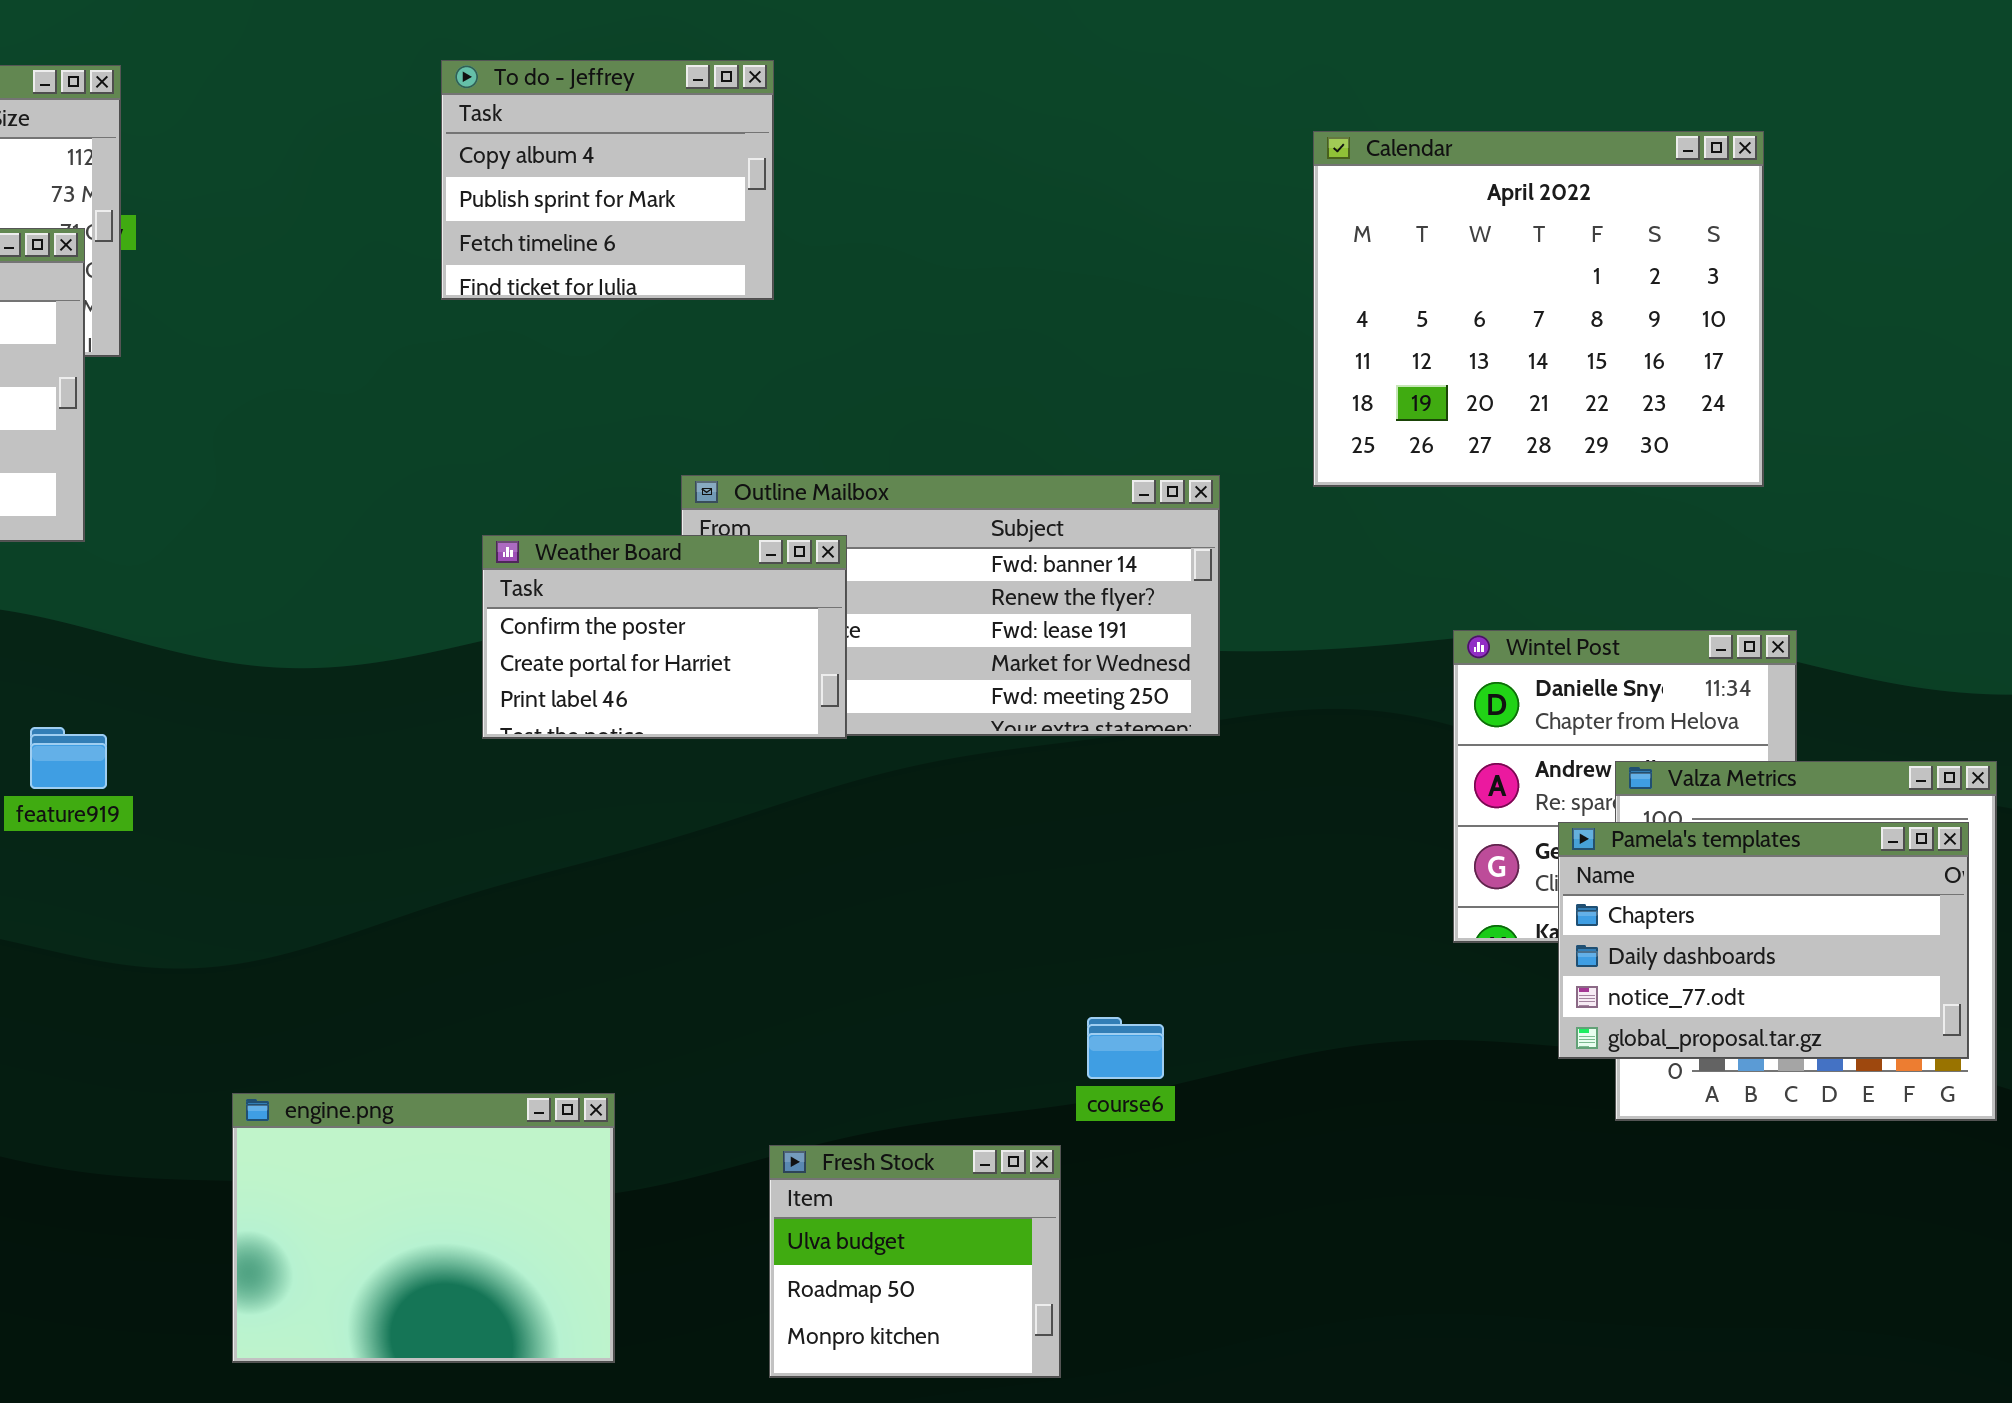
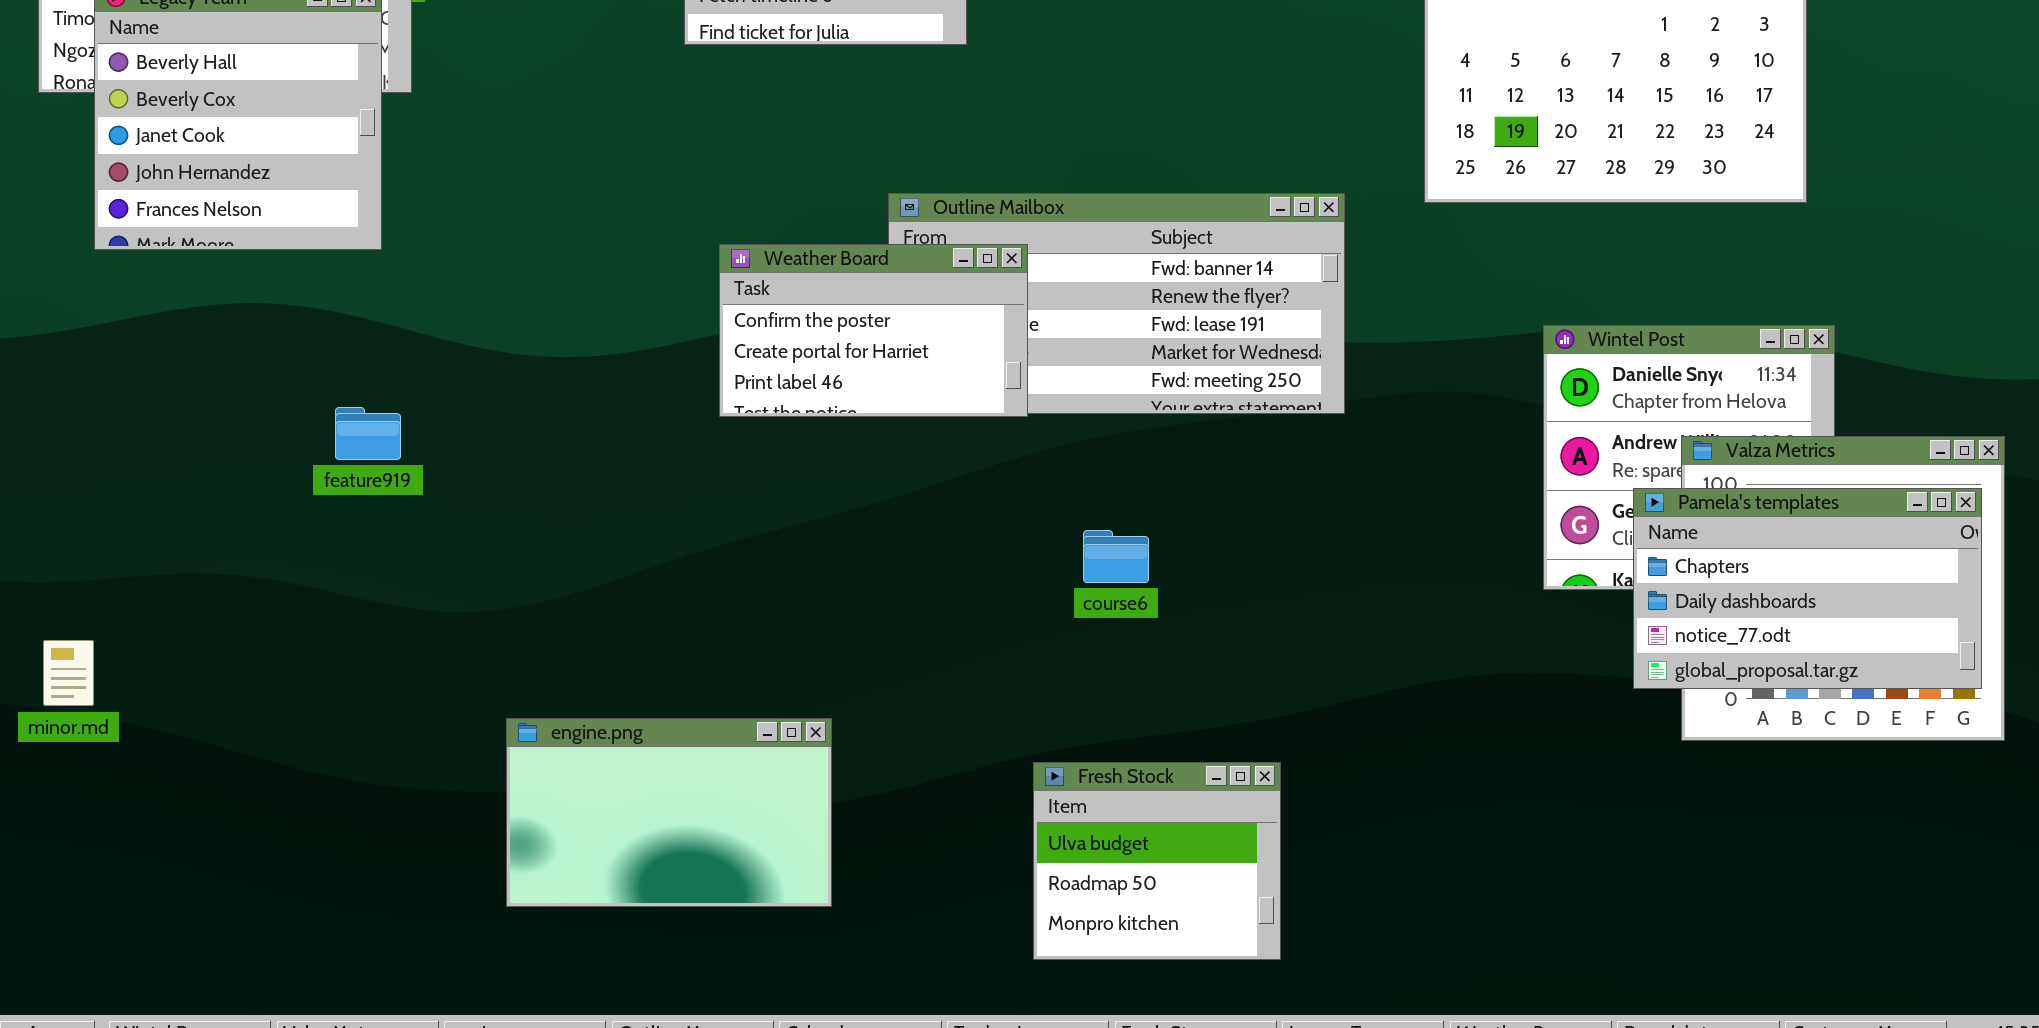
course6: [1087,1017,1164,1079] -> [1083,530,1149,583], moved
engine.png: [232,1093,615,1363] -> [506,718,832,907], resized
Fresh Stock: [769,1145,1061,1378] -> [1033,762,1281,960], moved

